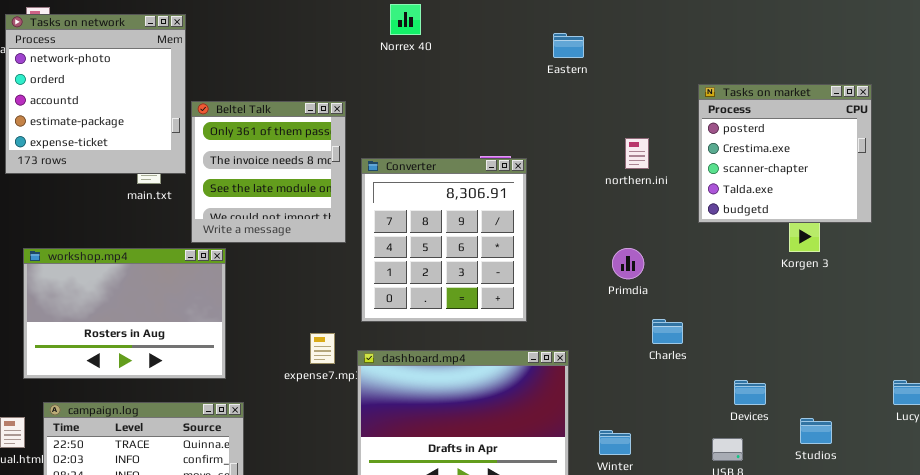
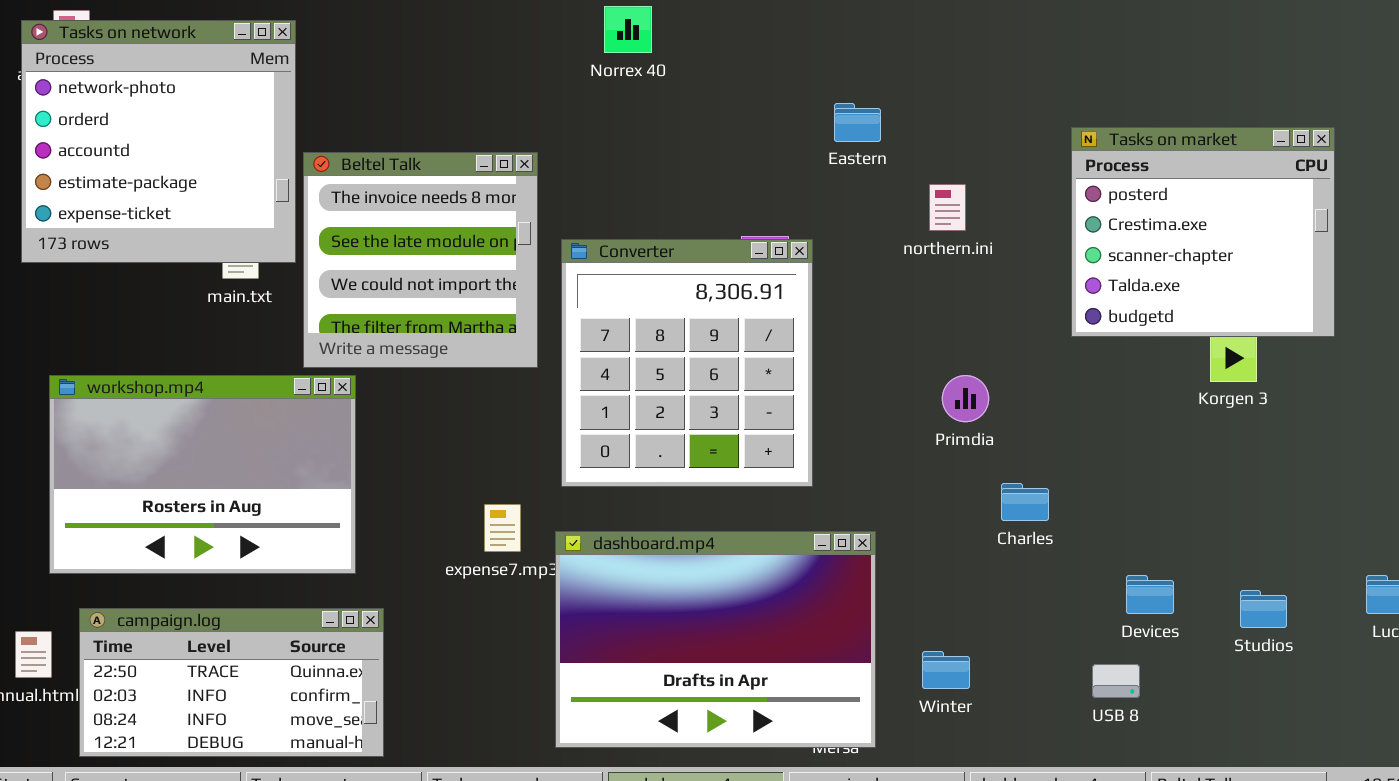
Eastern: [553,33,584,58] -> [834,103,881,142], moved
Beltel Talk: [191,101,346,243] -> [303,152,538,368], scrolled down 1 row
northern.ini: [625,138,649,169] -> [929,184,966,231], moved
Studios: [800,418,832,444] -> [1240,590,1287,628], moved

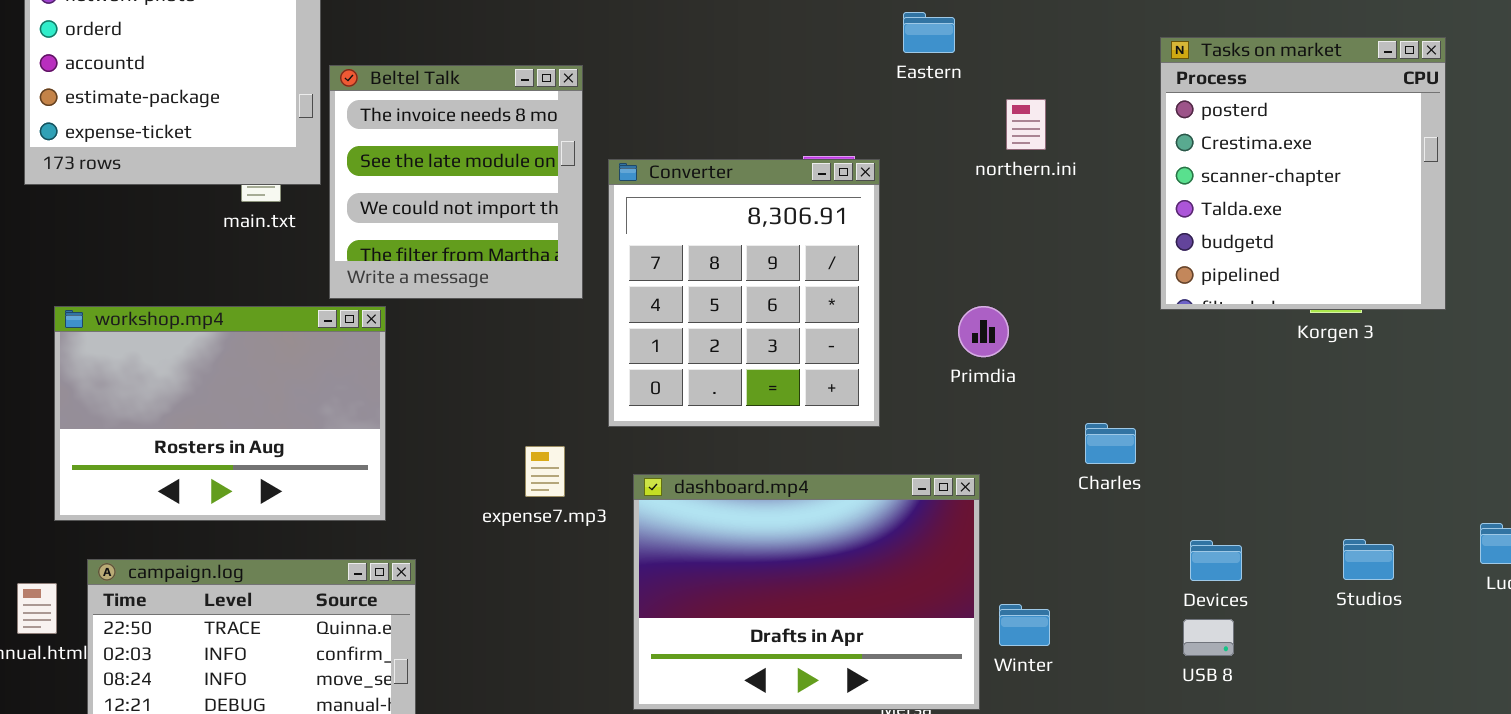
Tasks on market: [1071,127,1335,337] -> [1160,37,1446,310], resized
Primdia: [942,375,989,422] -> [958,306,1009,357], moved
dashboard.mp4: [555,531,876,748] -> [633,474,980,710], moved
Devices: [1126,575,1174,614] -> [1190,540,1242,581], moved

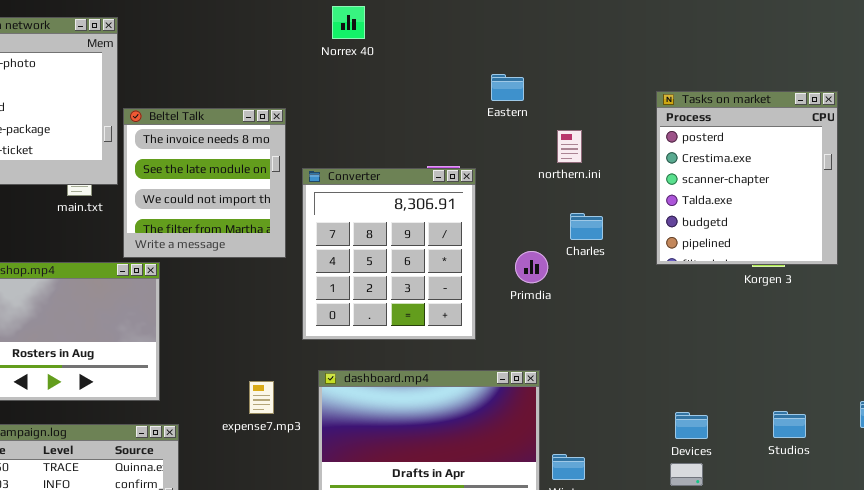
Primdia: [958,306,1009,357] -> [515,251,548,283], moved
Charles: [1085,423,1136,464] -> [570,213,603,240], moved
expense7.mp3: [525,446,565,497] -> [249,381,274,414], moved

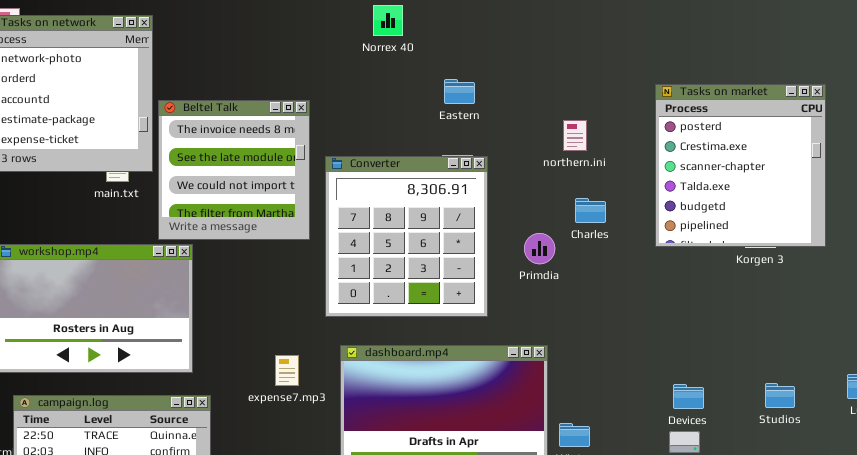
Norrex 40: [332,6,365,39] -> [373,5,403,36], moved
Eastern: [491,74,524,101] -> [444,79,475,104], moved

